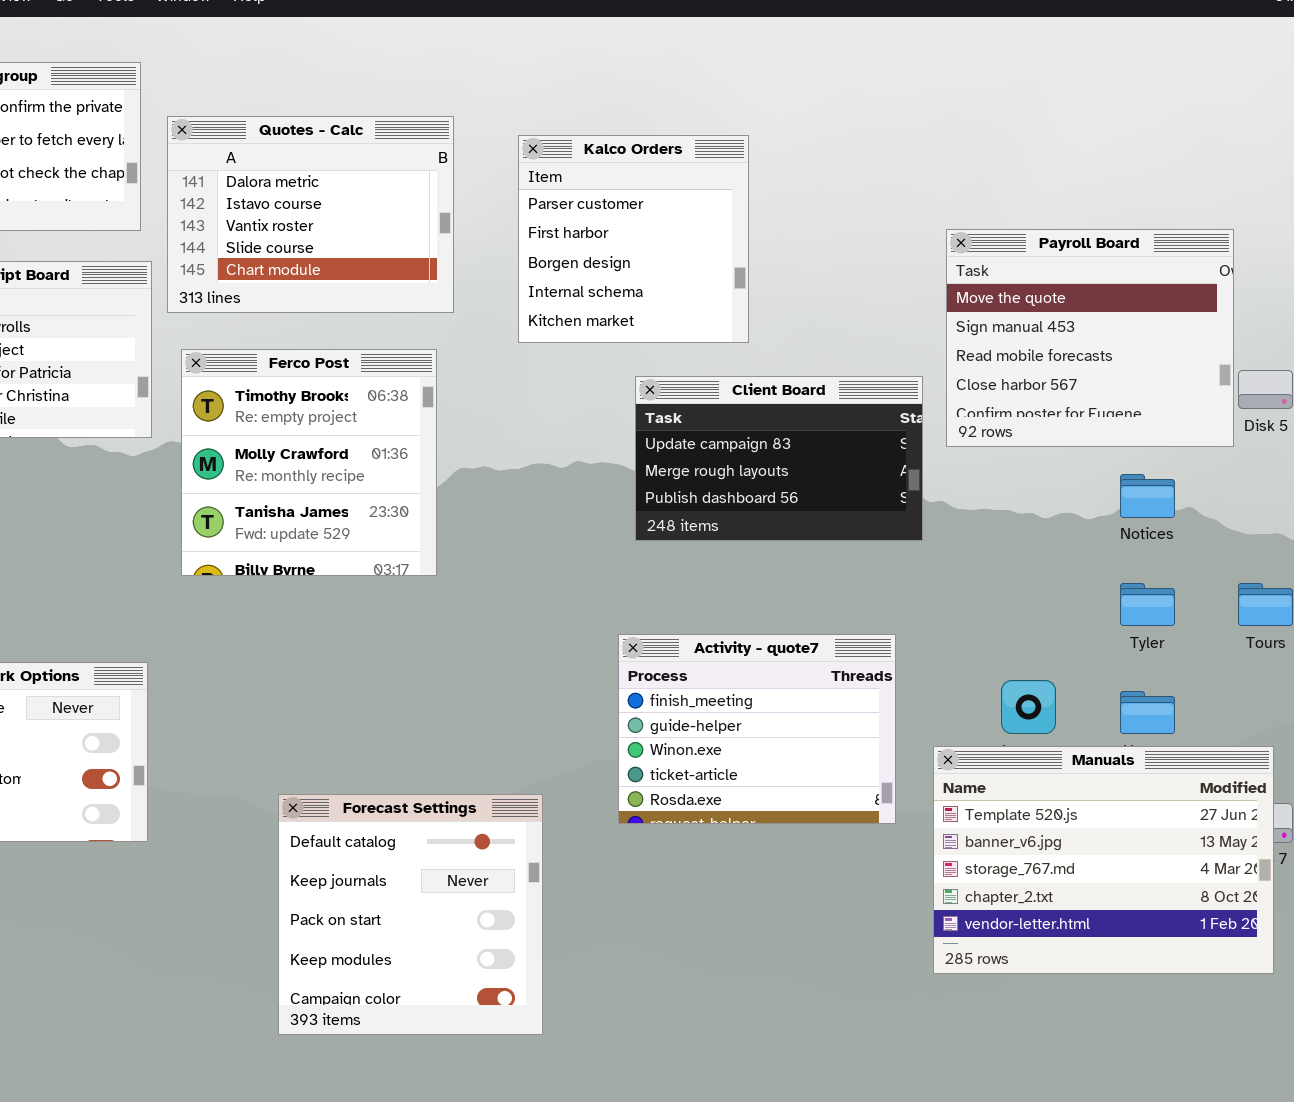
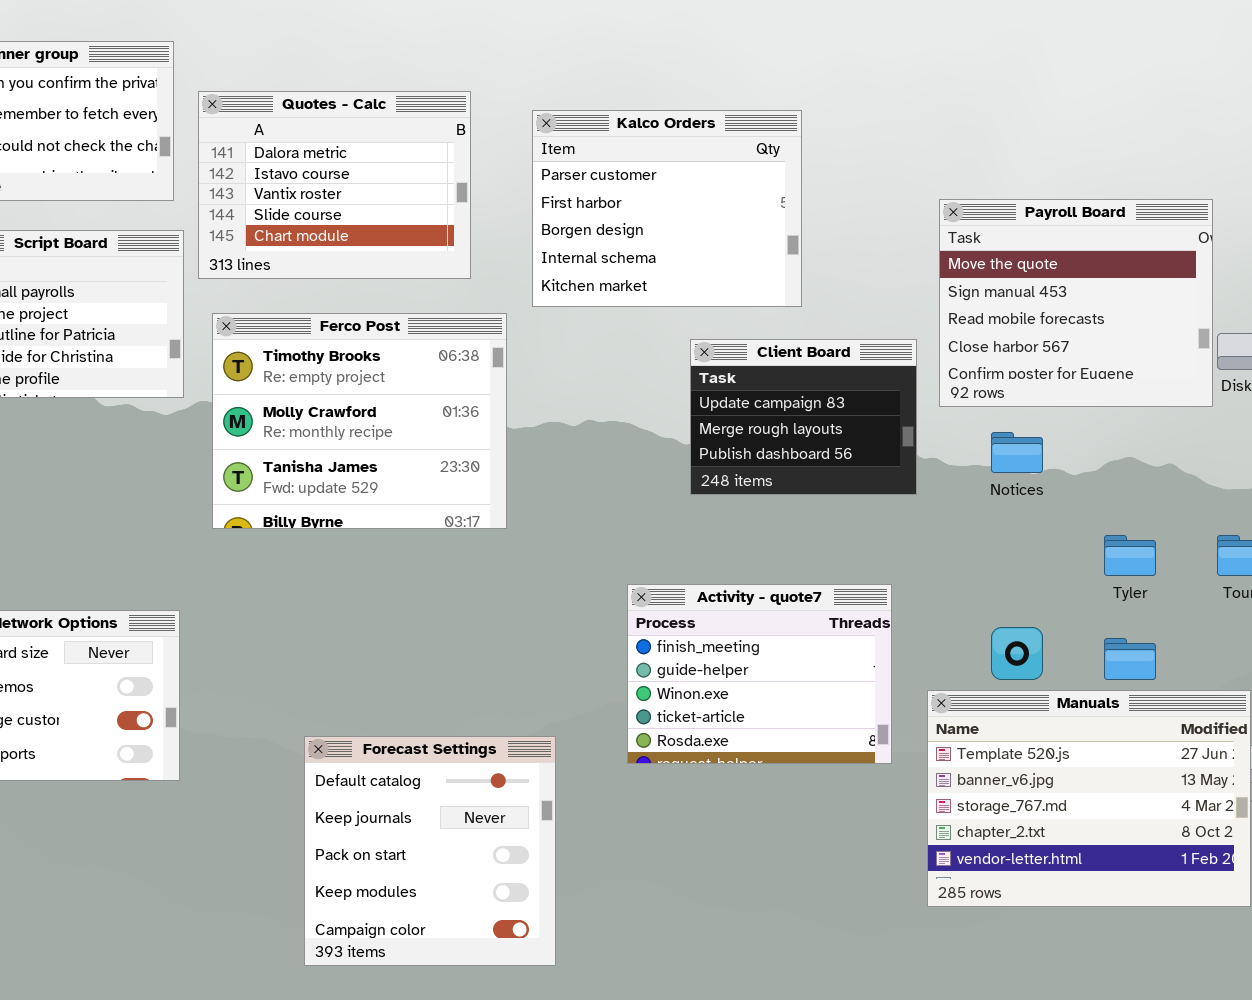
Kalco Orders: [518,135,749,343] -> [532,110,802,307], resized
Ferco Post: [181,349,437,576] -> [212,313,507,529], resized
Client Board: [635,376,923,541] -> [690,339,917,495], resized
Notices: [1120,474,1175,518] -> [991,432,1043,473], moved

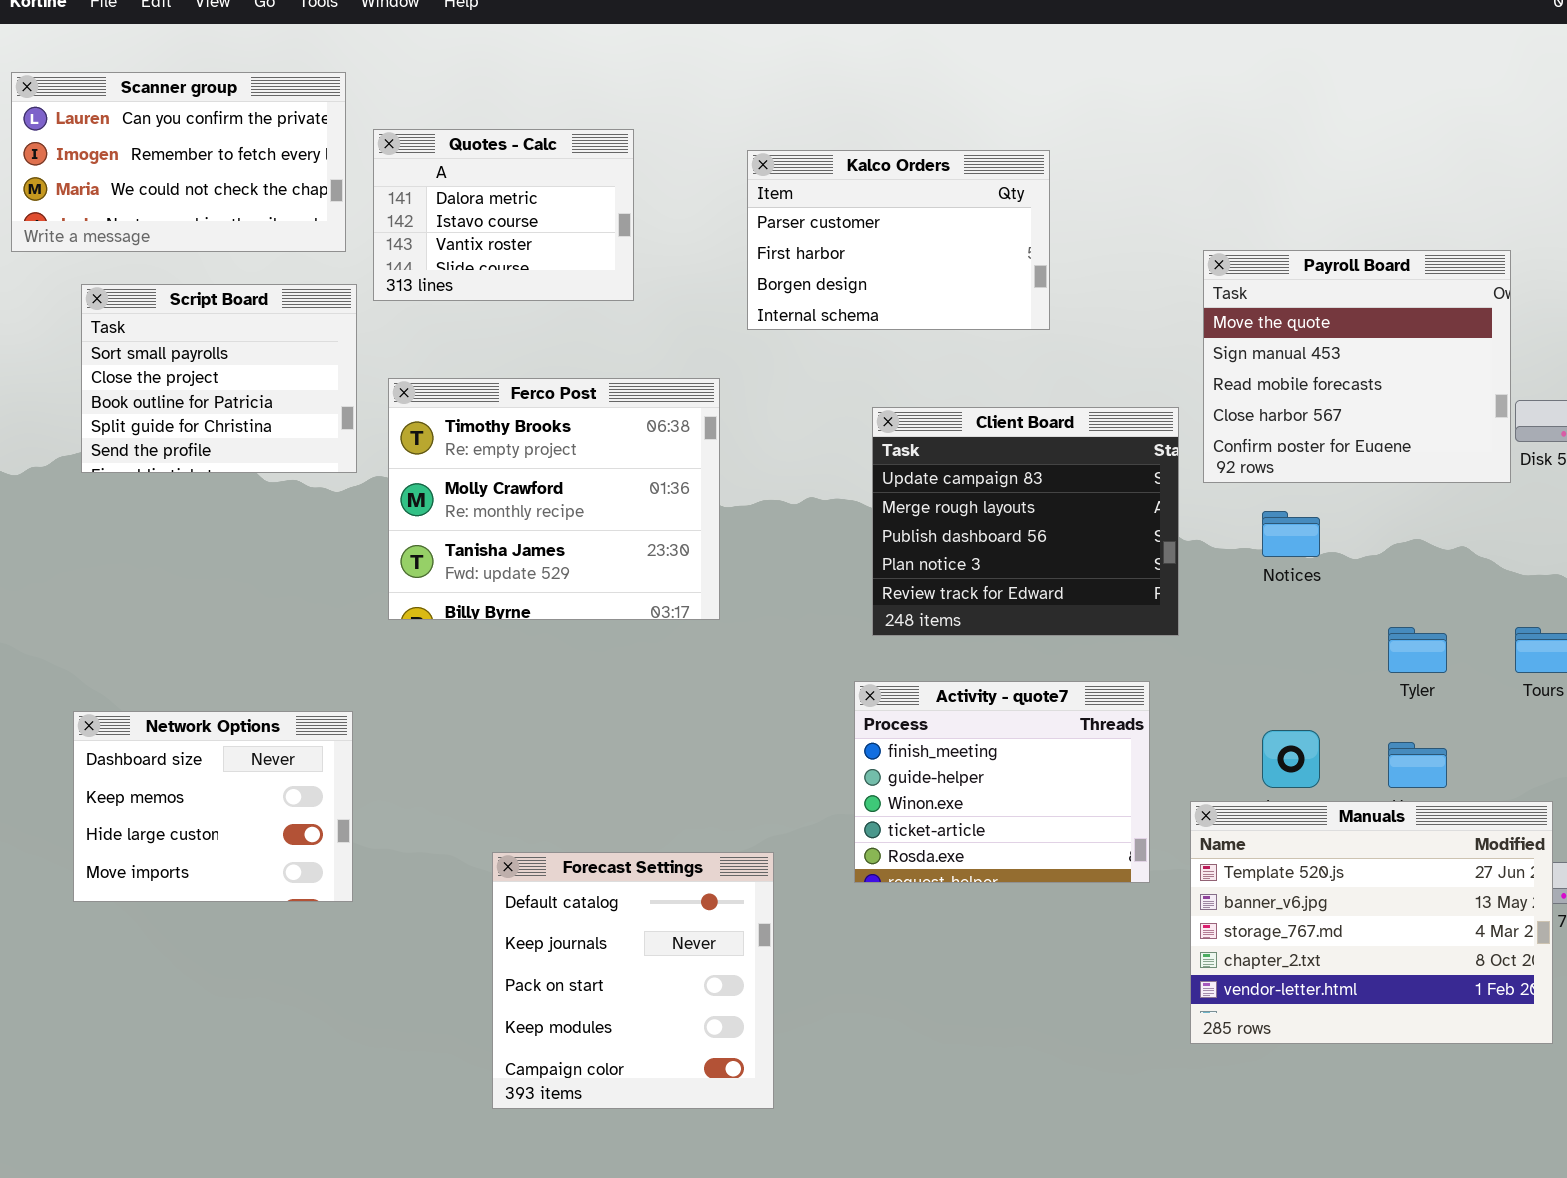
Quotes - Calc: [198,91,471,279] -> [373,129,634,301], resized
Kalco Orders: [532,110,802,307] -> [747,150,1050,330], resized
Client Board: [690,339,917,495] -> [872,407,1179,636], resized

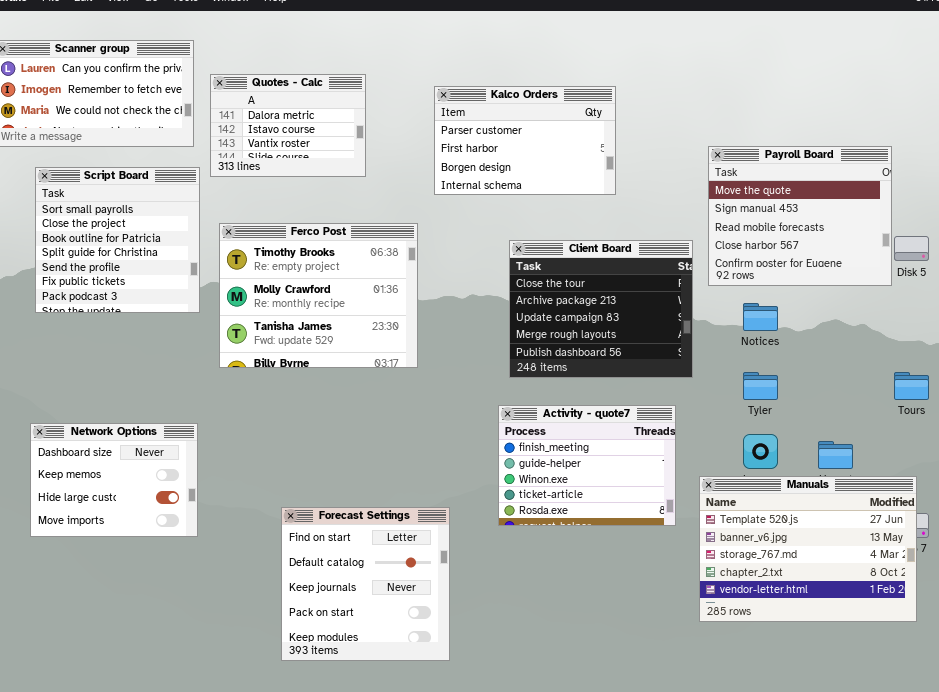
Script Board: [81,284,357,473] -> [35,167,200,313], resized
Client Board: [872,407,1179,636] -> [509,240,693,378], scrolled up 2 rows
Tyler: [1388,627,1447,673] -> [743,372,778,400], moved
Forecast Settings: [492,852,774,1109] -> [281,507,450,661], scrolled up 1 row

